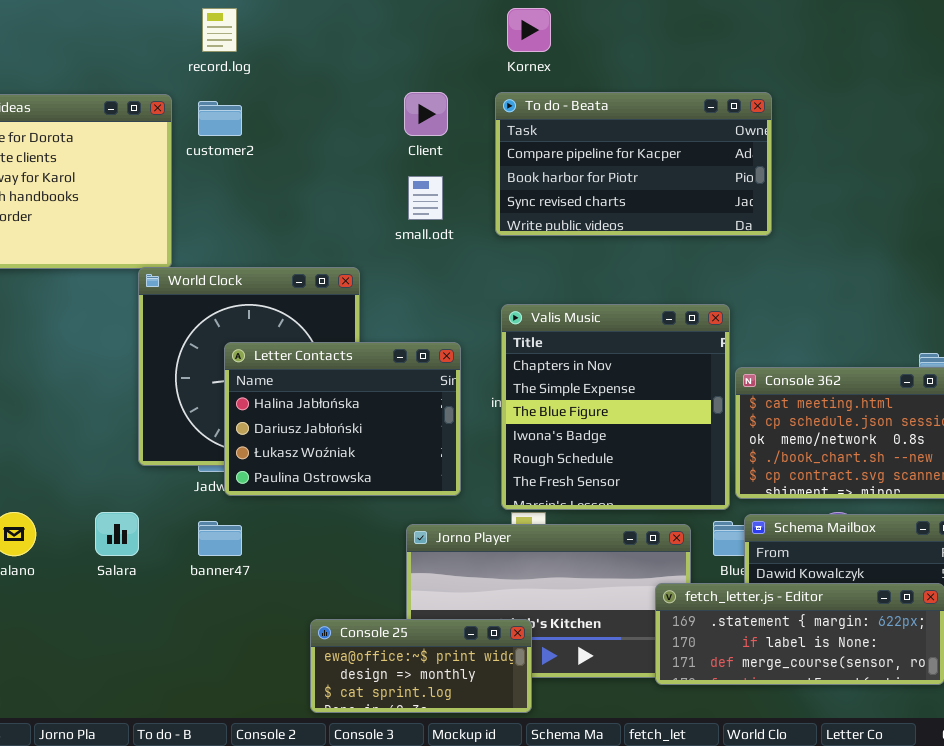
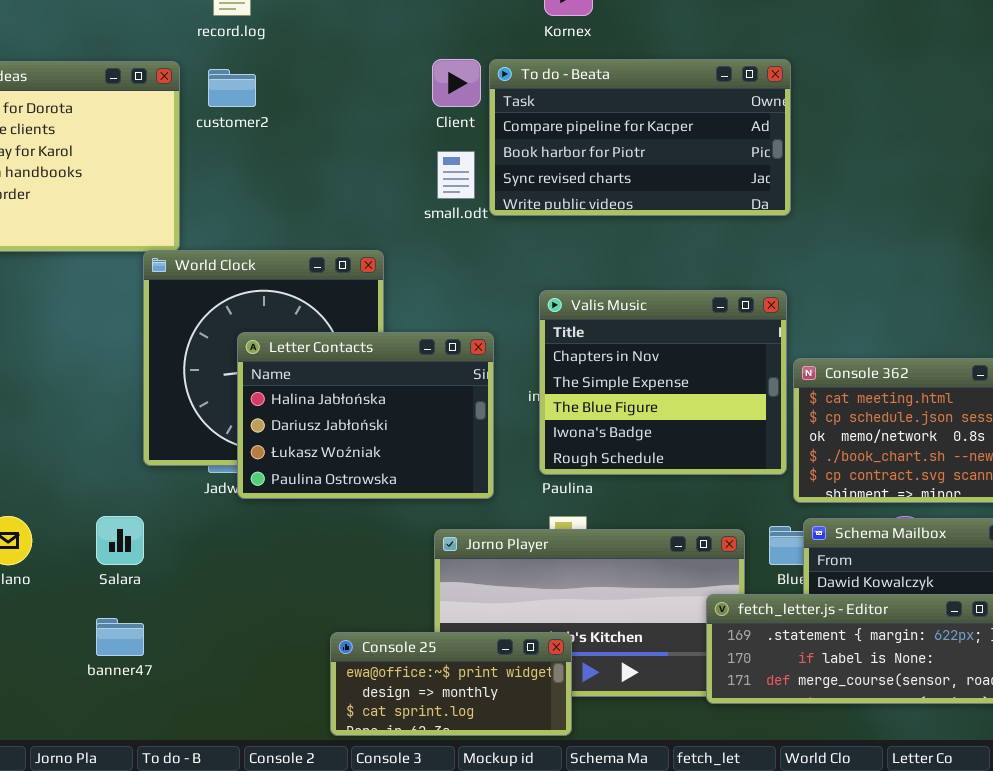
To do - Beata: [495,92,772,236] -> [489,59,791,216], moved
Valis Music: [501,304,730,510] -> [539,290,787,475], resized
banner47: [198,521,242,556] -> [96,618,144,656], moved

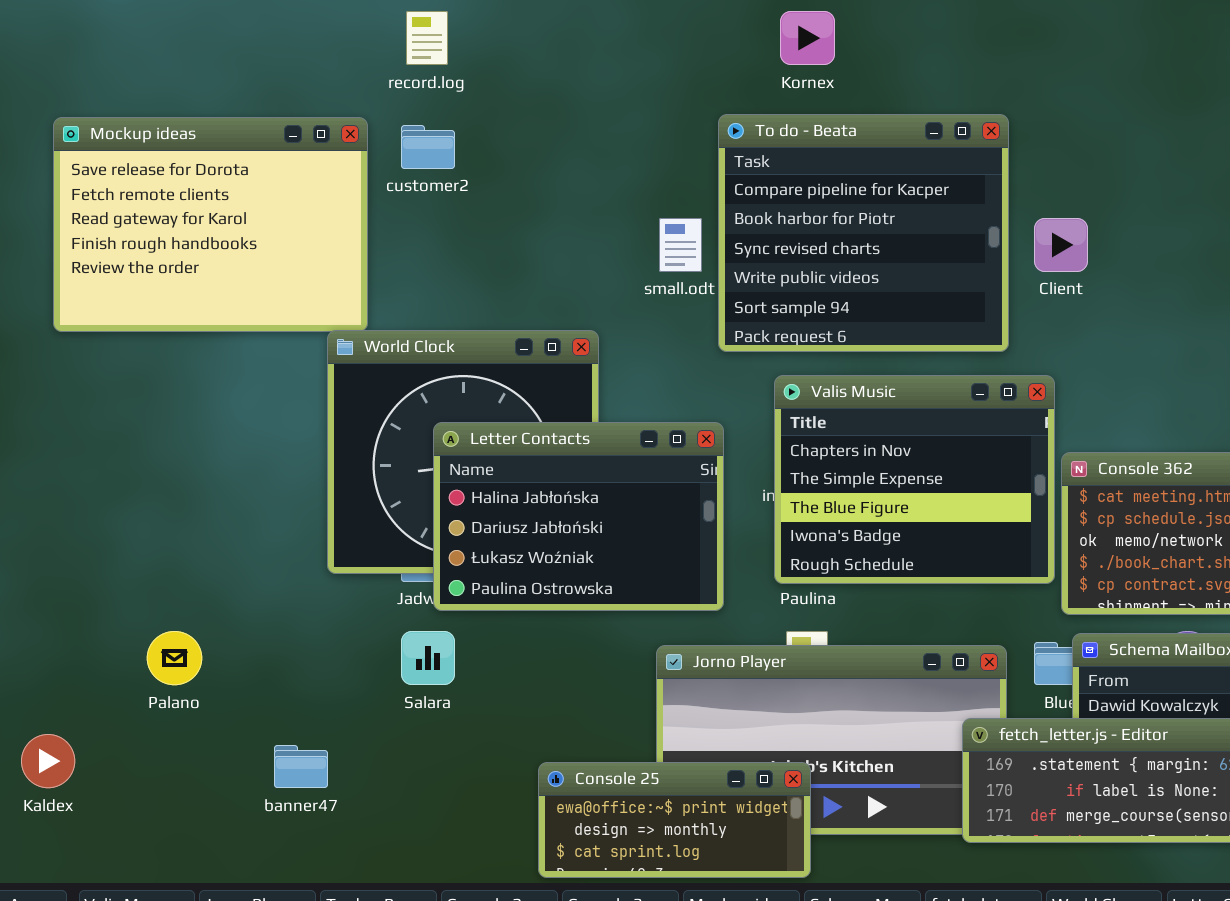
Client: [432,59,481,107] -> [1034,218,1088,272], moved
To do - Beata: [489,59,791,216] -> [718,114,1009,352], resized
Salara: [96,516,144,565] -> [401,631,455,685], moved

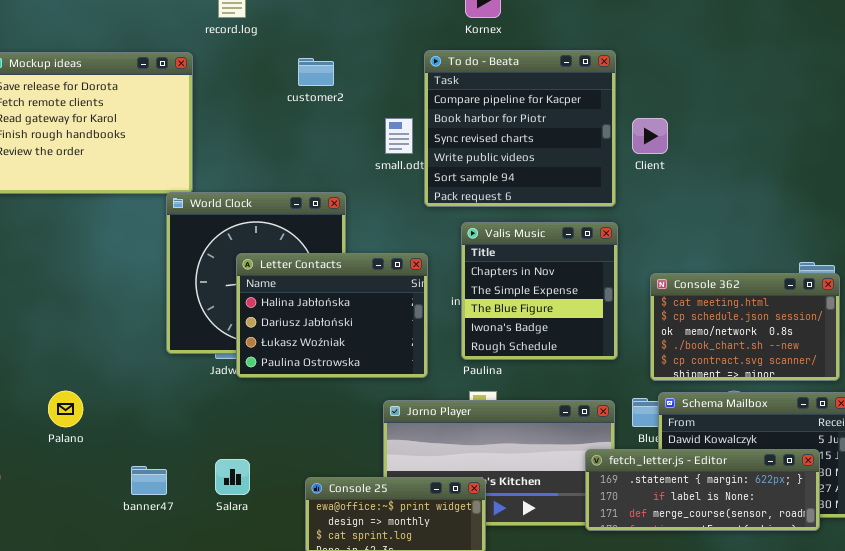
customer2: [401,125,455,169] -> [298,58,334,86], moved
Valis Music: [774,375,1055,584] -> [461,222,618,360], resized
Salara: [401,631,455,685] -> [215,459,250,495], moved

